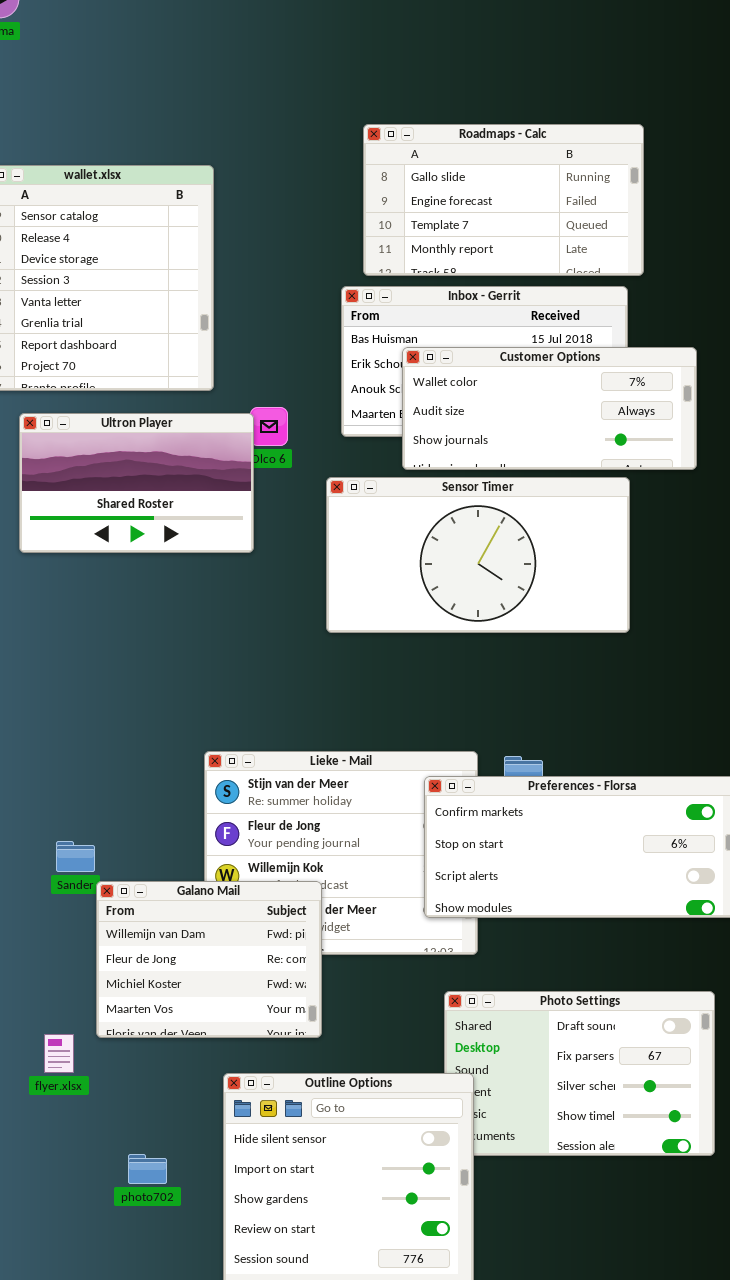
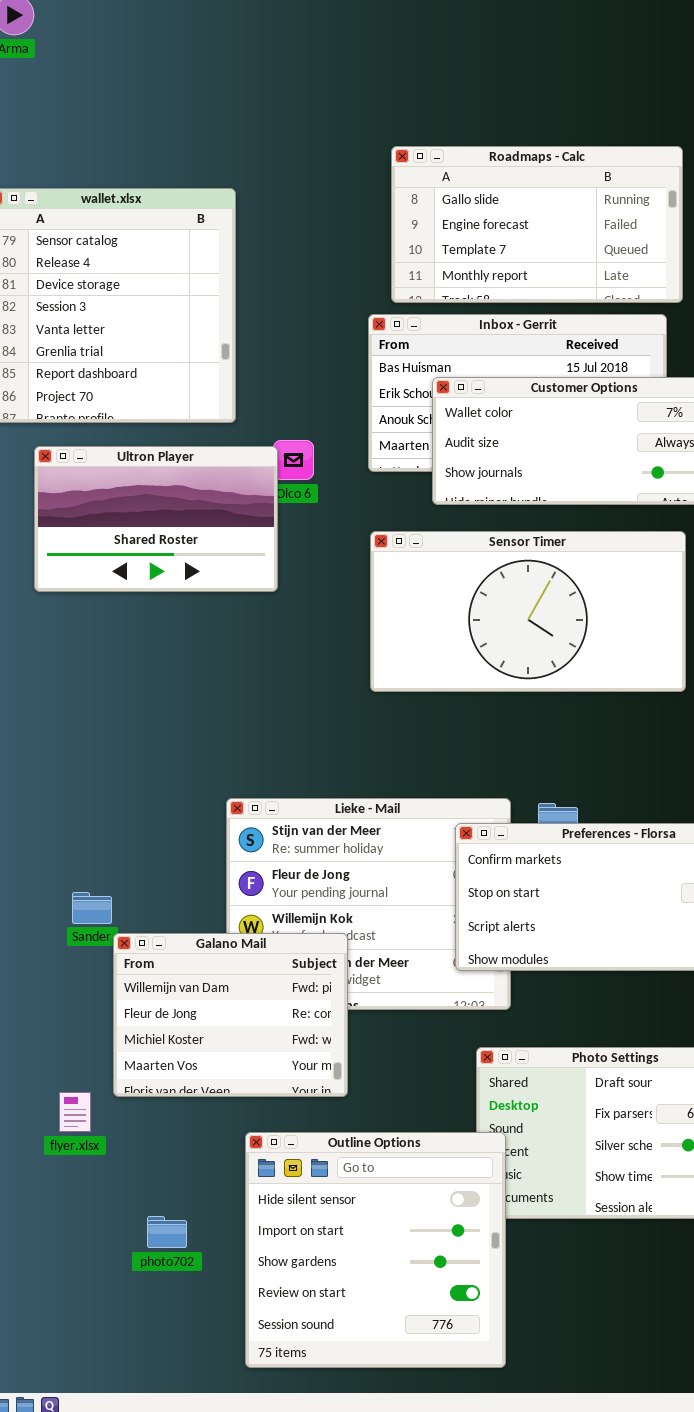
Sensor Timer: [326,477,630,633] -> [370,531,686,692], moved

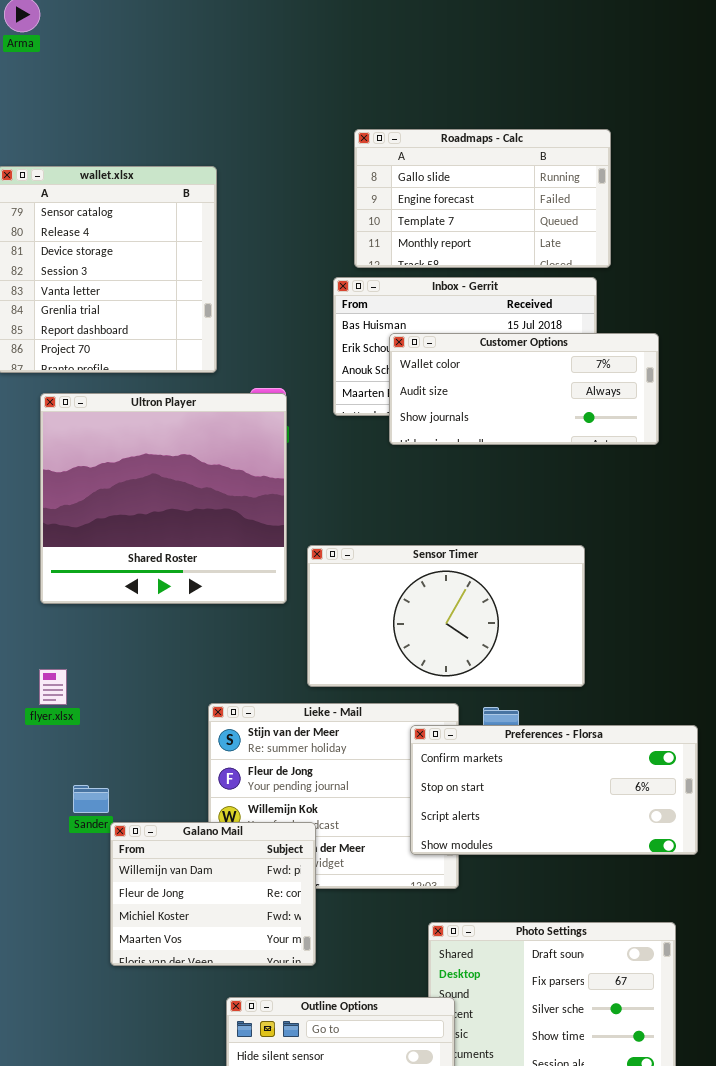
Ultron Player: [34,446,278,592] -> [40,393,287,604], resized
Sensor Timer: [370,531,686,692] -> [307,545,585,687], moved
flyer.xlsx: [59,1092,91,1132] -> [39,669,67,705], moved

